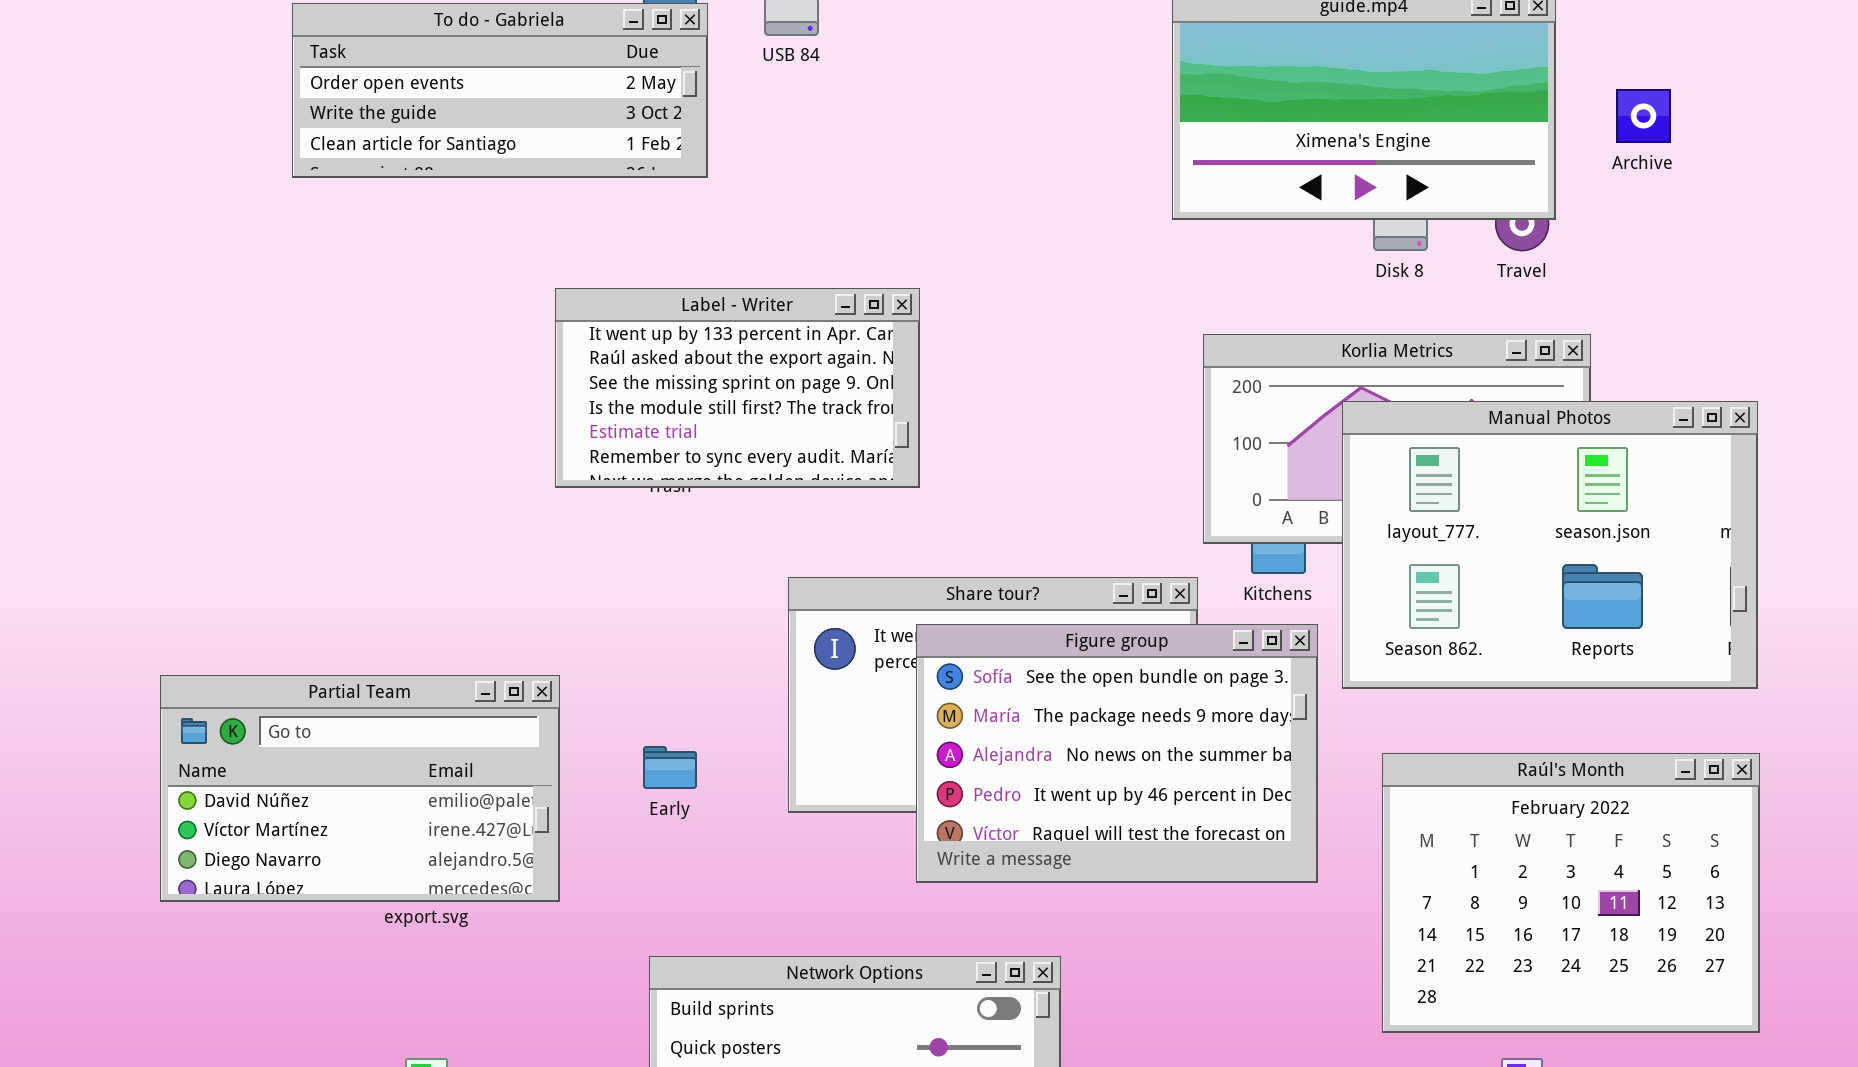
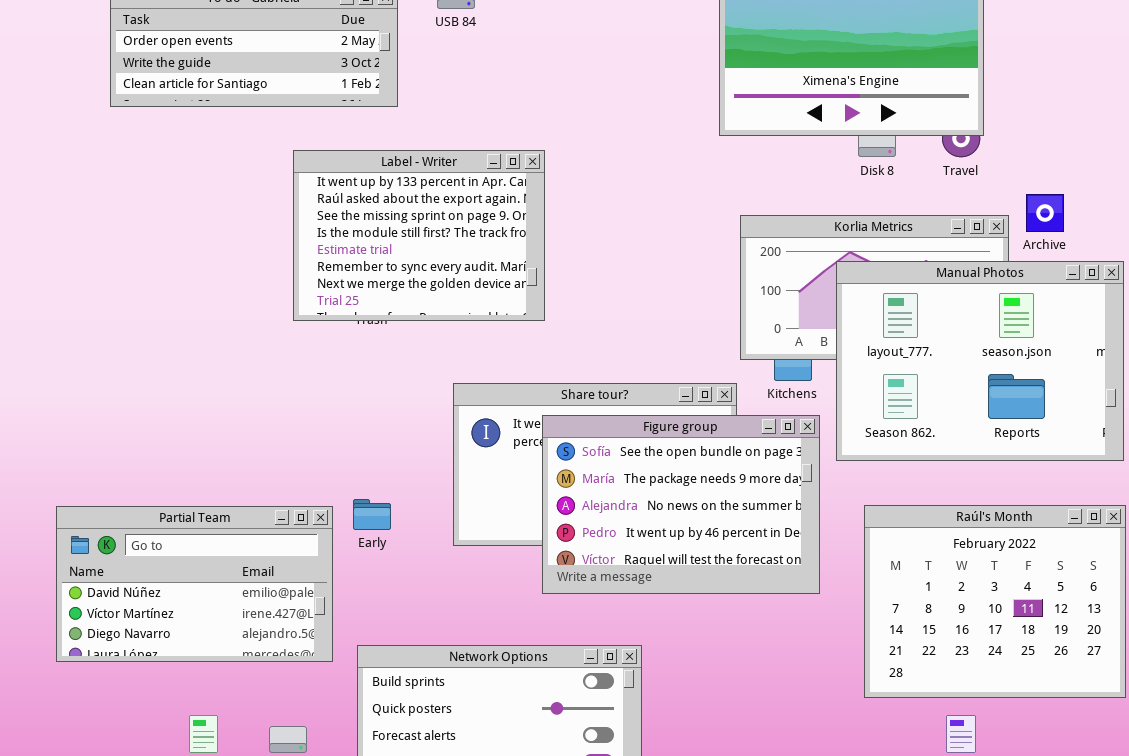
Archive: [1616,89,1671,143] -> [1026,194,1064,232], moved
Label - Writer: [555,288,920,488] -> [293,150,545,321], resized
Partial Team: [160,675,560,902] -> [56,506,333,662], moved

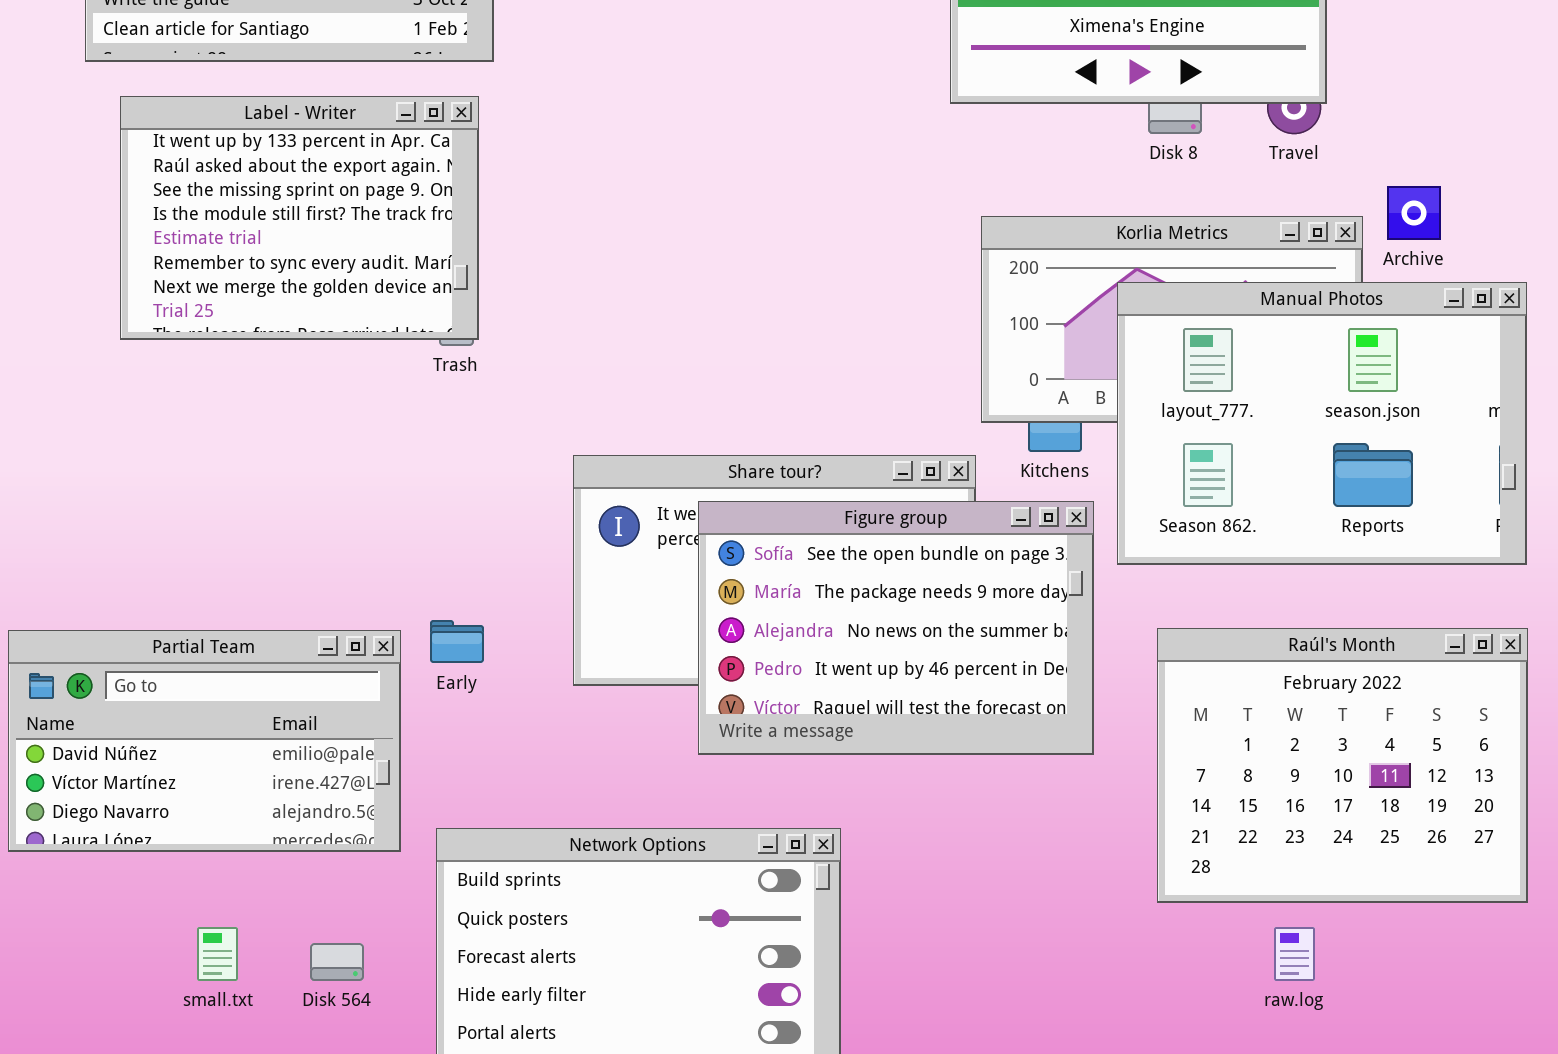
Label - Writer: [293,150,545,321] -> [120,96,479,340], moved

